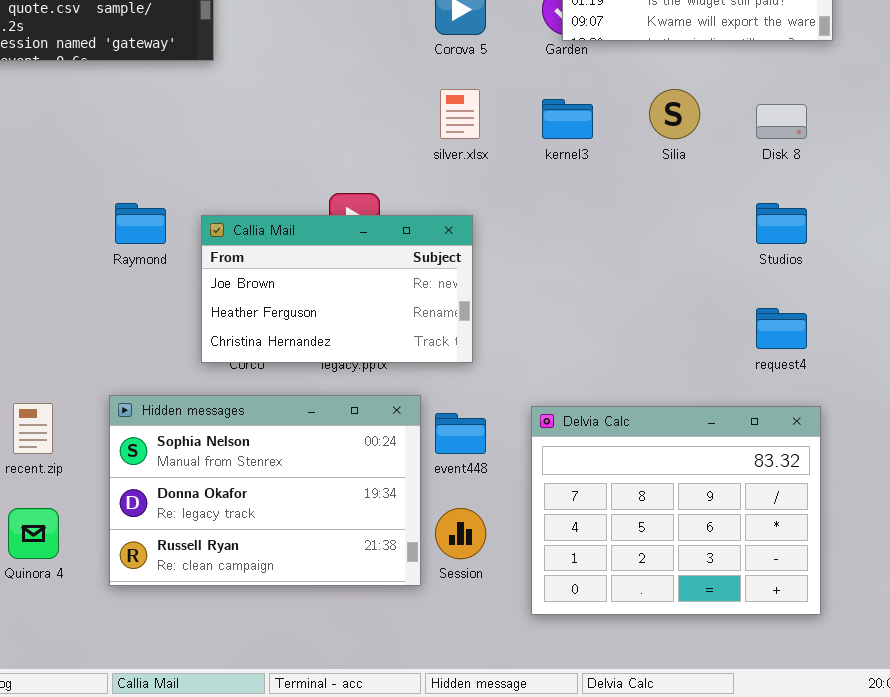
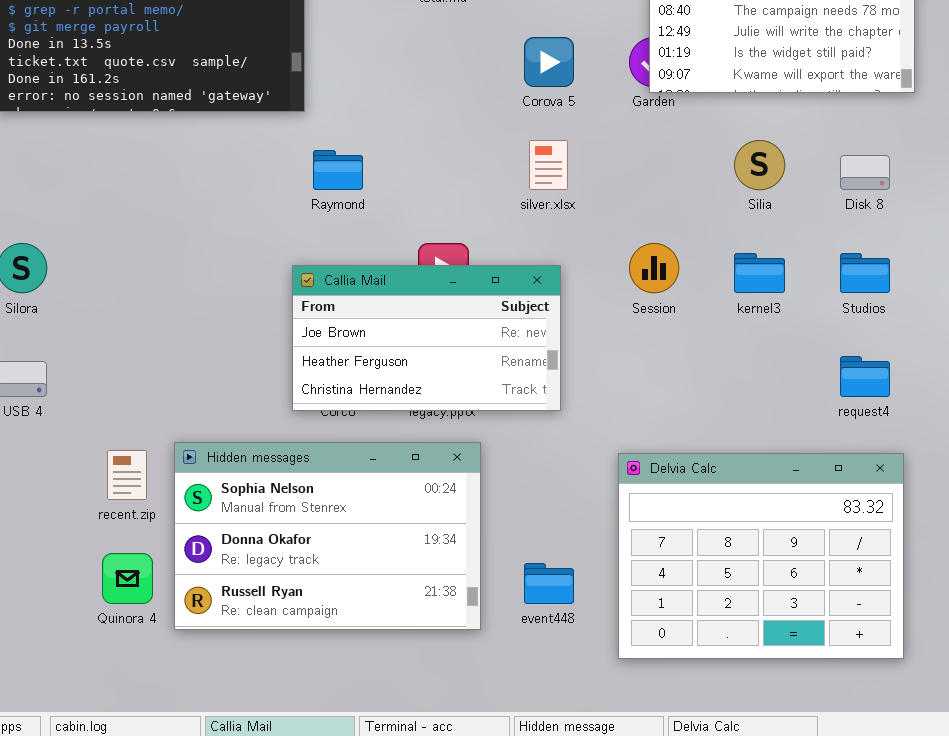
kernel3: [542,99,593,139] -> [734,253,785,293], moved
Raymond: [115,203,166,244] -> [313,150,363,190], moved
Hidden messages: [109,395,421,586] -> [174,442,481,630], moved
event448: [435,413,486,454] -> [524,563,574,604], moved
Session: [435,508,486,559] -> [629,243,679,293], moved

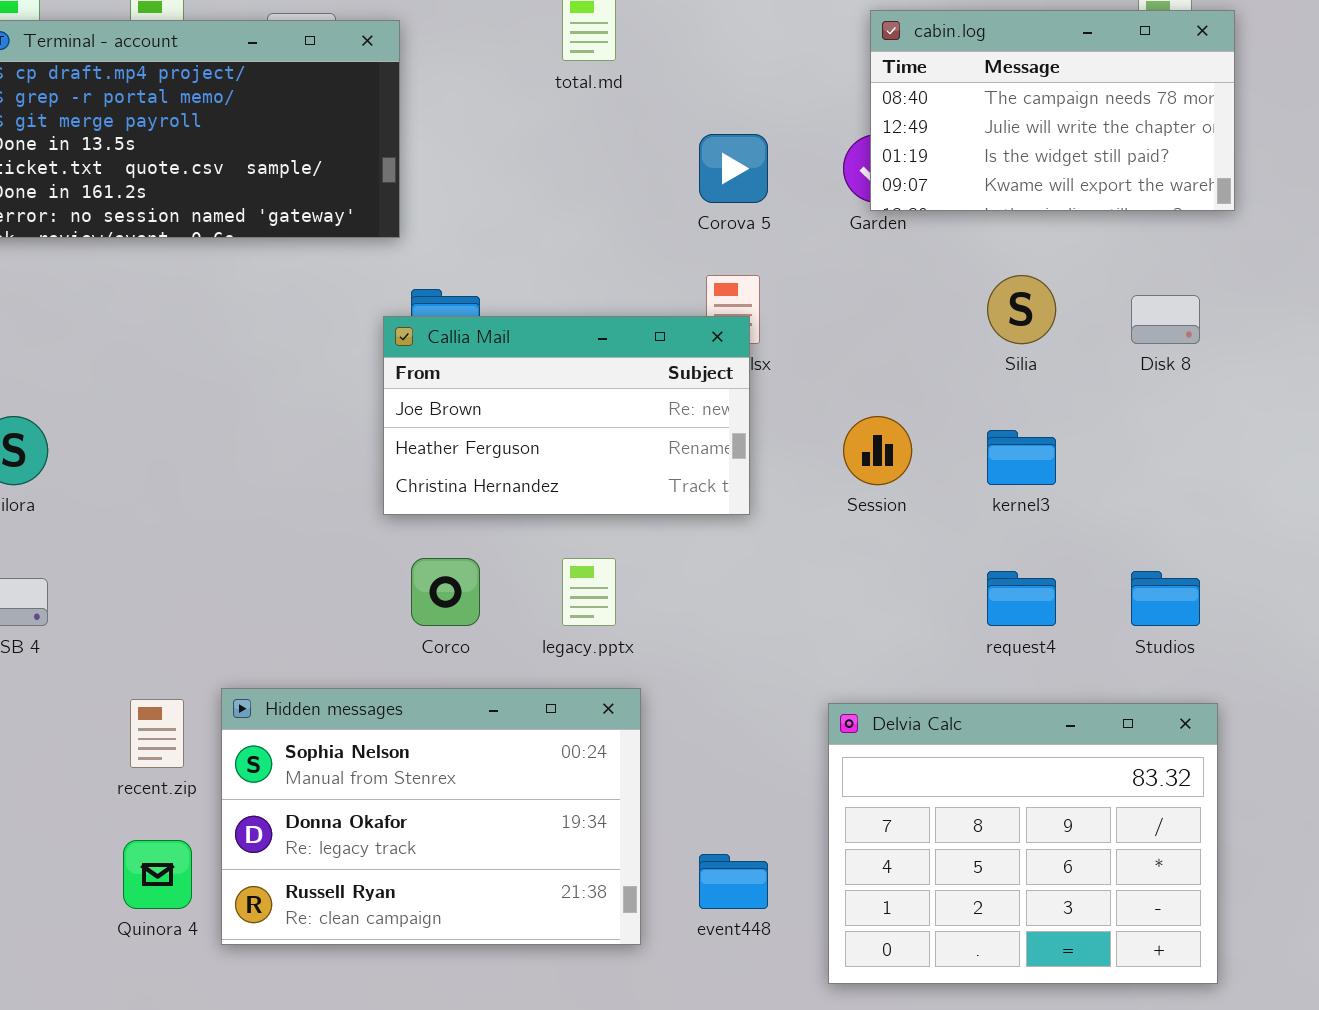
Studios: [840,253,890,293] -> [1131,571,1200,626], moved
Callia Mail: [292,265,561,411] -> [383,316,750,515], moved
request4: [840,356,890,397] -> [987,571,1056,626], moved

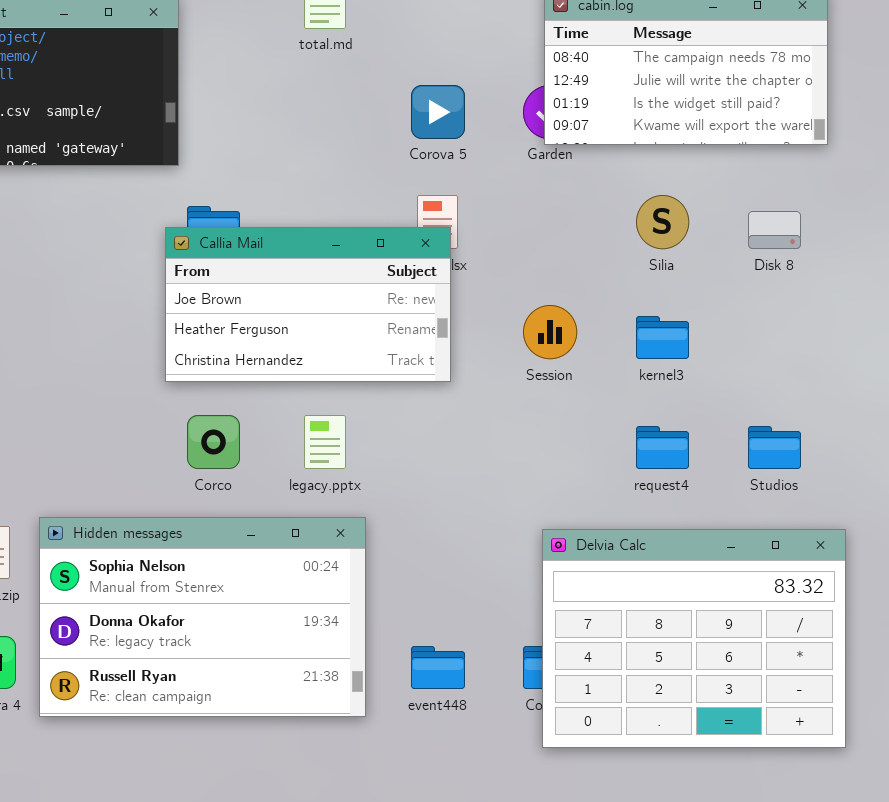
Delvia Calc: [828,703,1218,984] -> [542,529,846,748], moved

